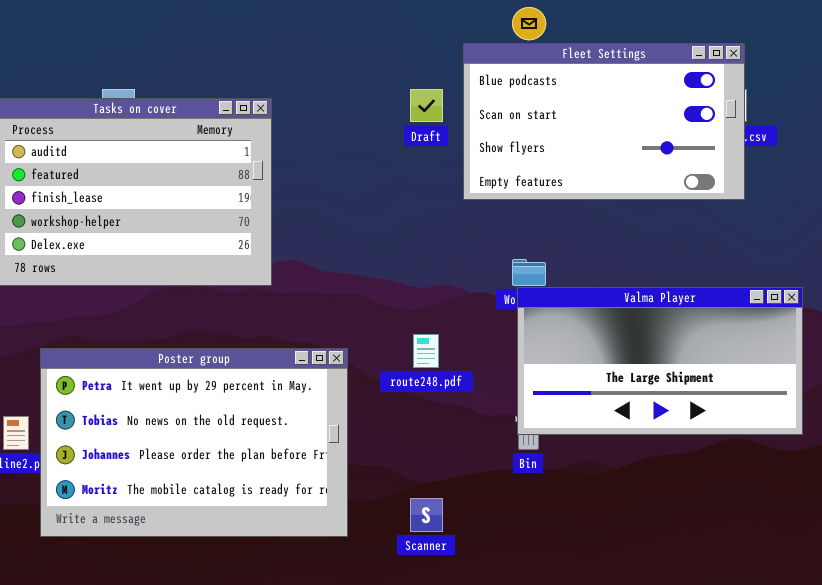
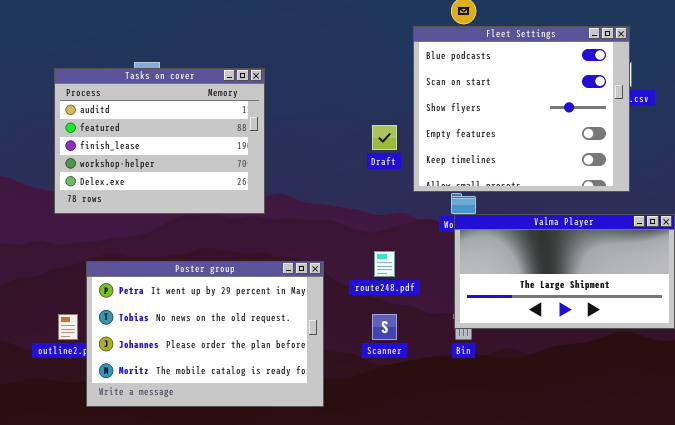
Fleet Settings: [463,43,745,200] -> [413,26,630,192], resized
Draft: [410,89,443,122] -> [372,125,397,150], moved
Scanner: [410,498,443,532] -> [372,314,397,340], moved

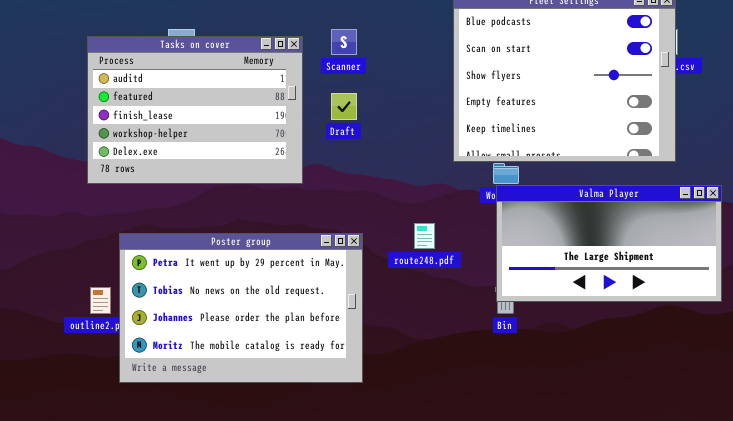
Draft: [372,125,397,150] -> [331,93,357,120], moved
Scanner: [372,314,397,340] -> [331,29,357,55], moved

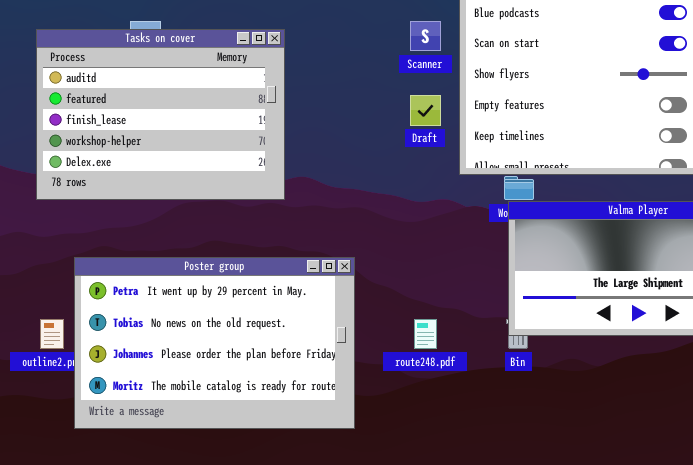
Scanner: [331,29,357,55] -> [410,21,441,51], moved
Draft: [331,93,357,120] -> [410,95,441,126], moved
route248.pdf: [414,223,435,249] -> [414,319,437,349], moved

